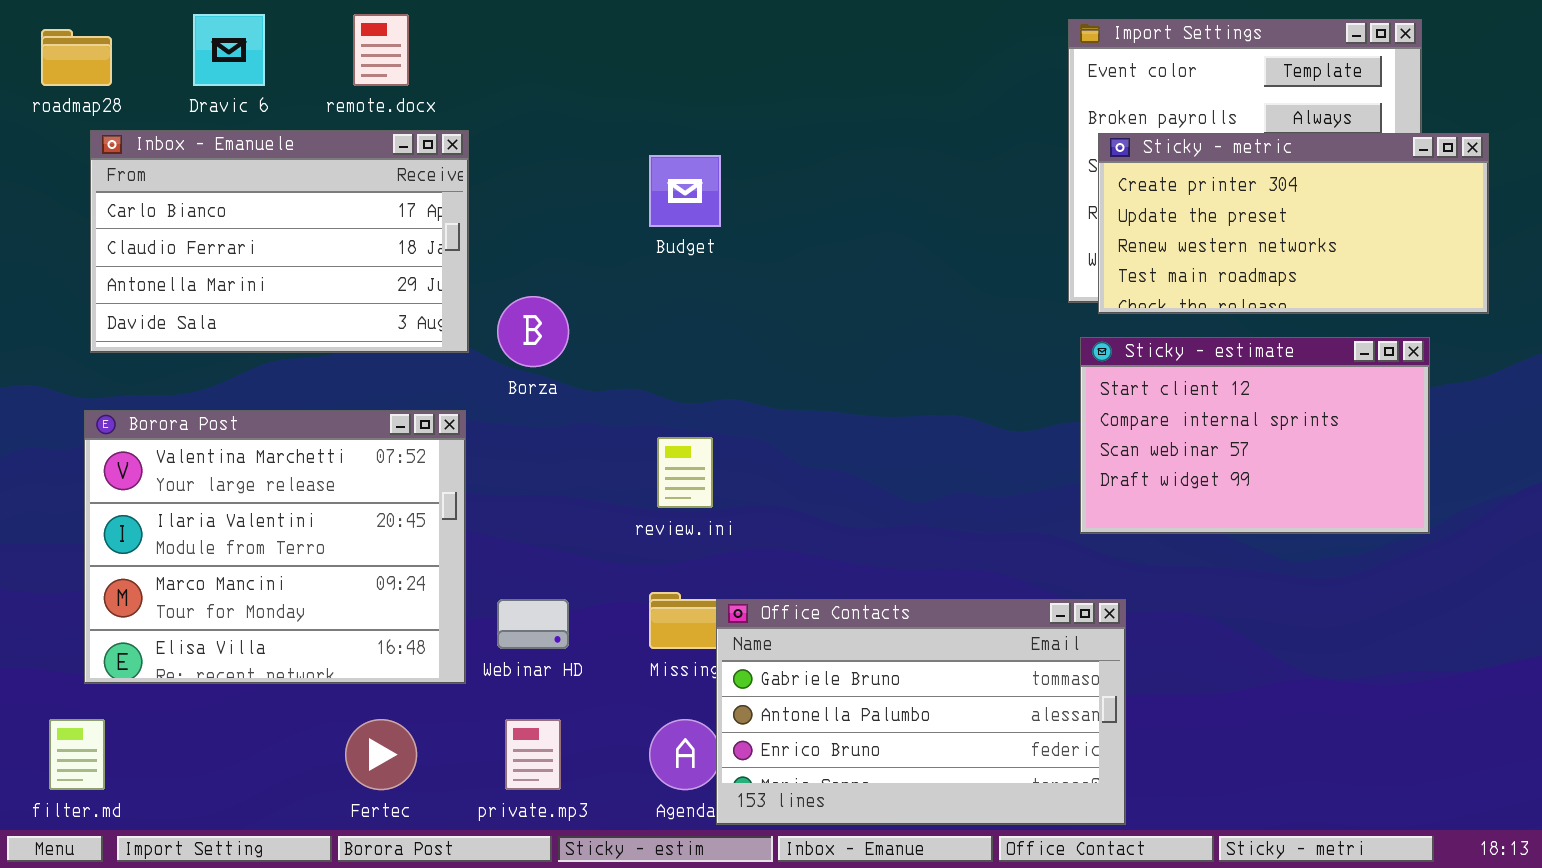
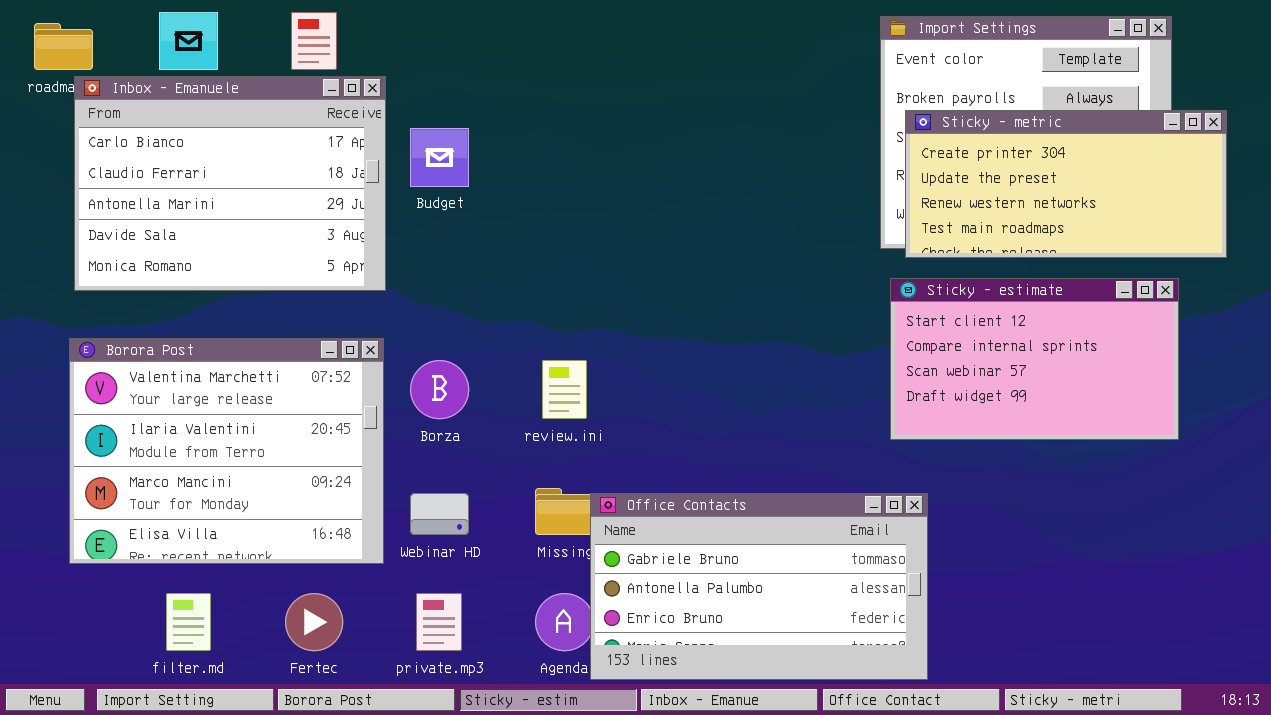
Inbox - Emanuele: [90,130,469,353] -> [74,76,386,291], resized
Budget: [649,155,721,227] -> [410,128,469,187], moved
Borza: [497,296,569,367] -> [410,360,469,419], moved
filter.md: [49,719,105,790] -> [166,593,211,651], moved

